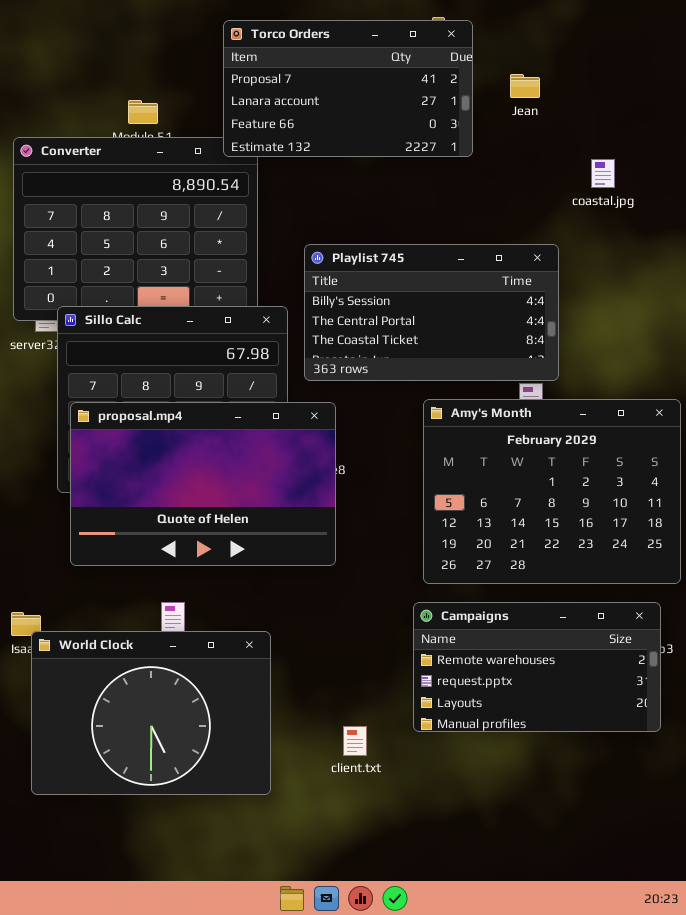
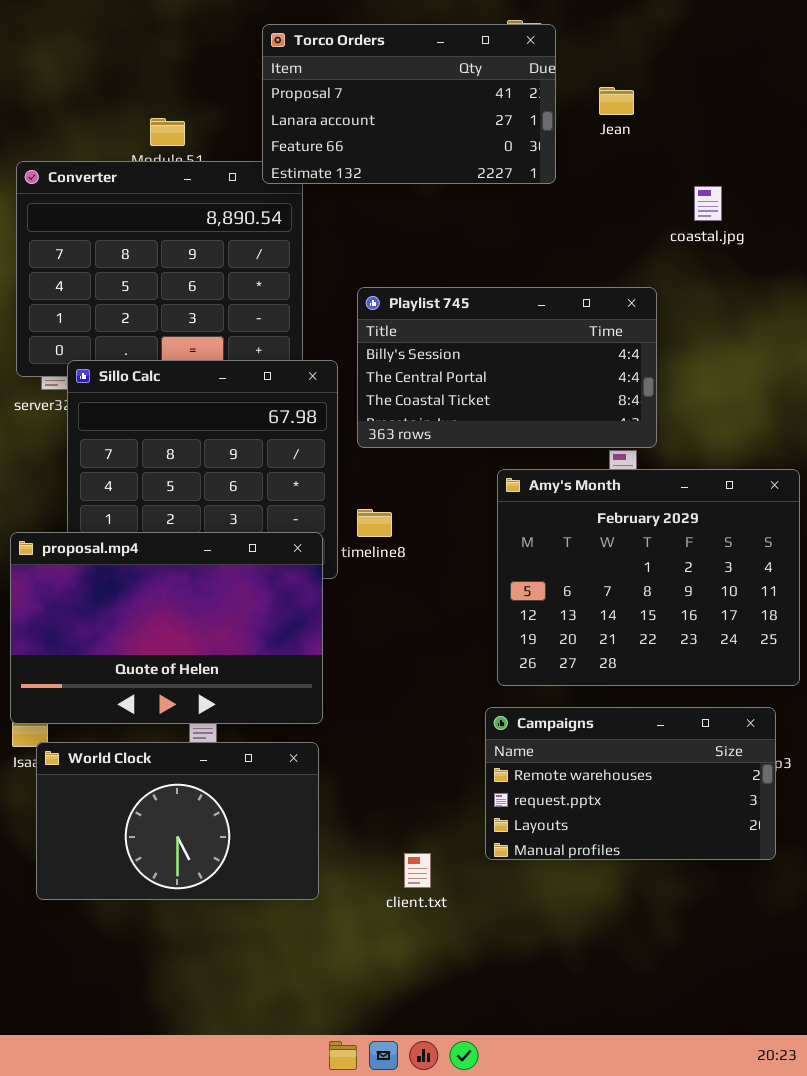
proposal.mp4: [70,402,336,566] -> [10,532,323,724], moved
World Clock: [31,631,271,795] -> [36,742,319,900], resized

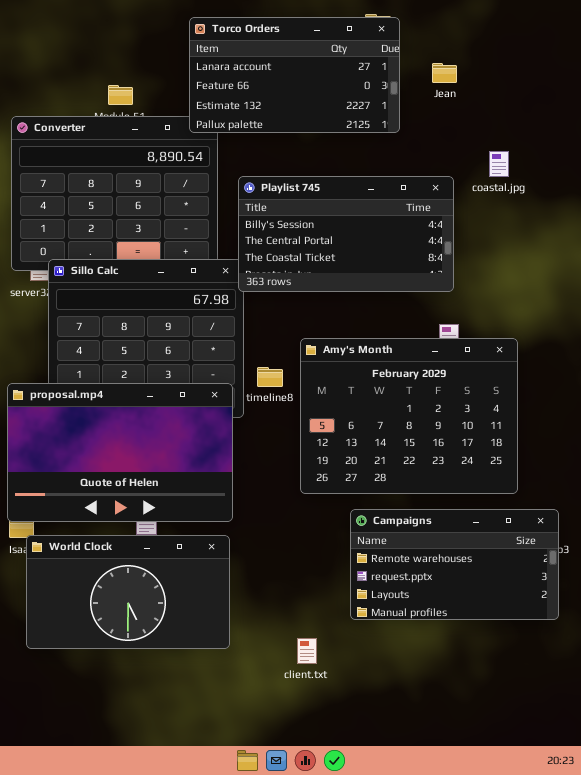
Torco Orders: [262,24,556,184] -> [189,17,400,133], scrolled down 1 row
coastal.jpg: [694,186,722,221] -> [489,151,509,177], moved
Playlist 745: [357,287,657,448] -> [238,176,454,292], moved
Amy's Month: [497,469,800,686] -> [300,338,518,494], moved
client.txt: [404,853,431,888] -> [297,638,317,664], moved

